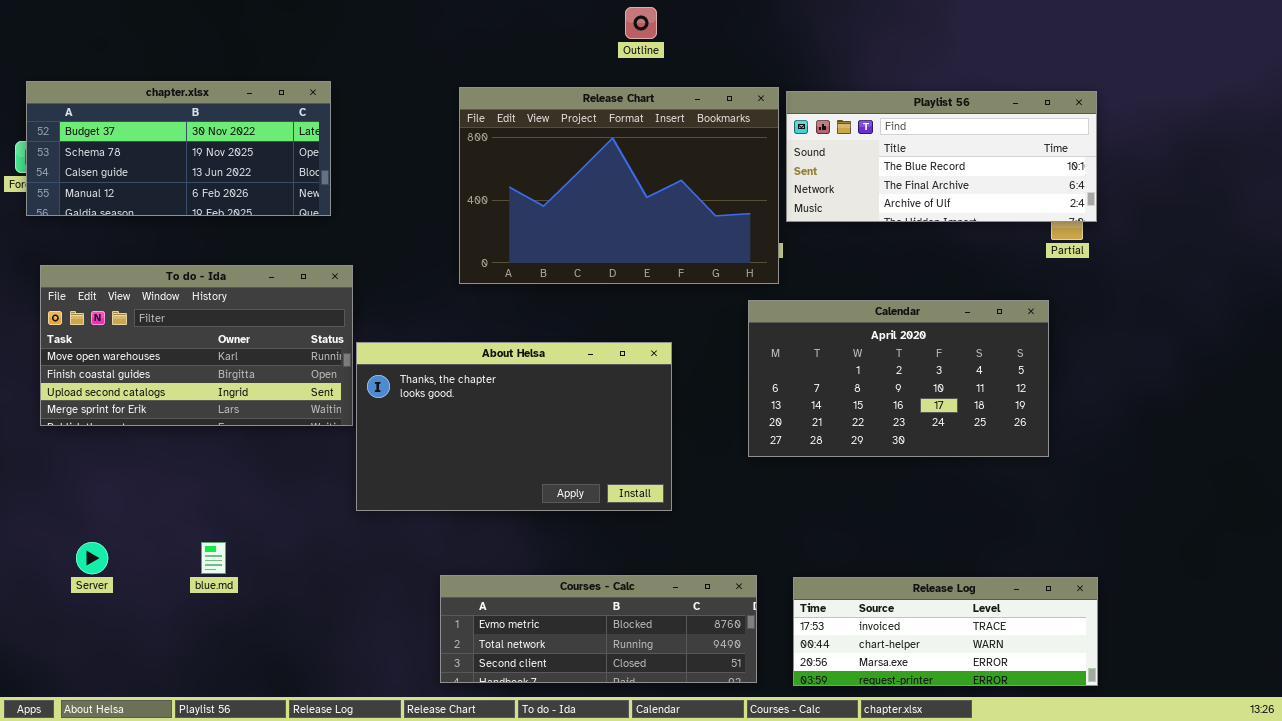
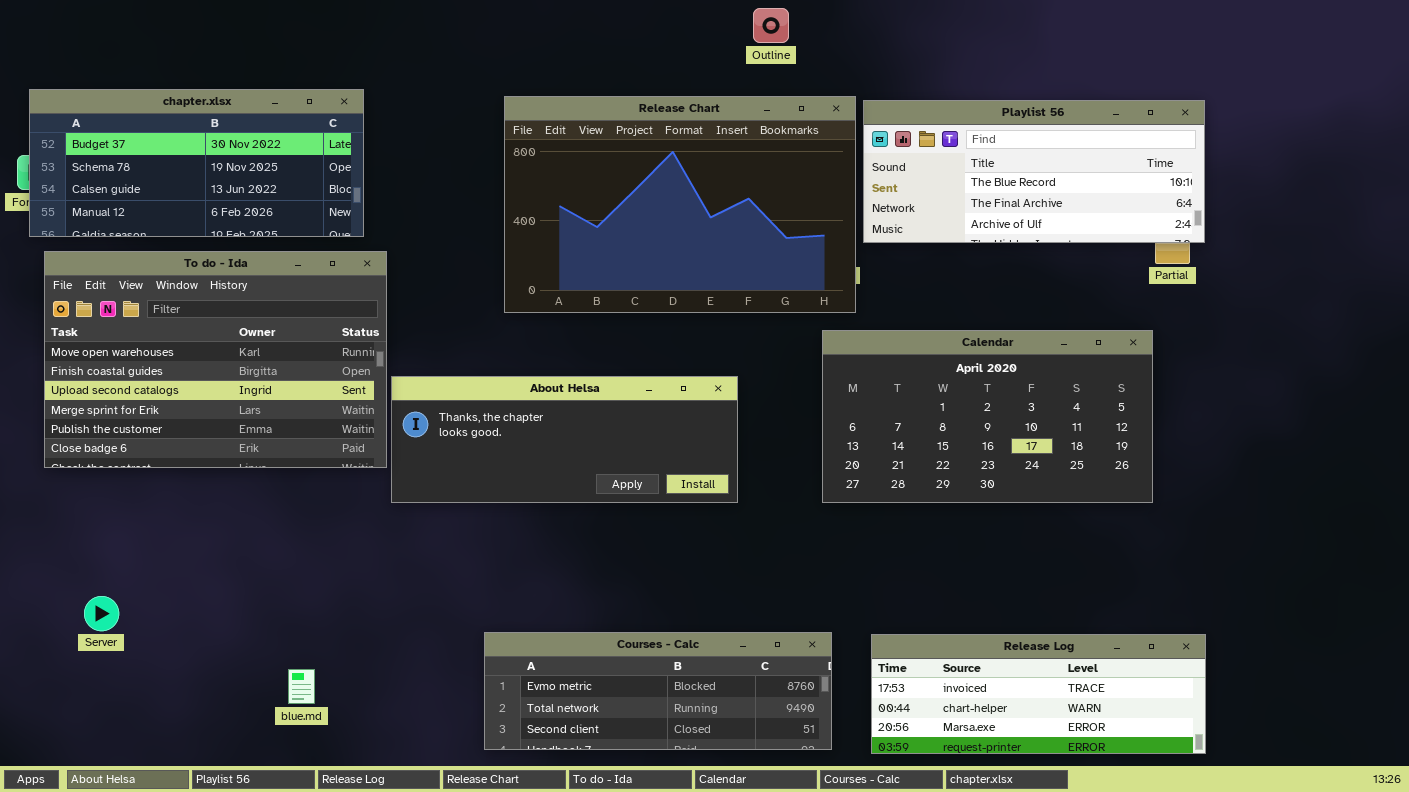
Outline: [625,7,657,39] -> [753,8,789,43], moved
To do - Ida: [40,265,353,426] -> [44,251,387,468], resized
About Helsa: [356,342,672,511] -> [391,376,738,503], resized
blue.md: [201,542,226,574] -> [288,669,315,704], moved

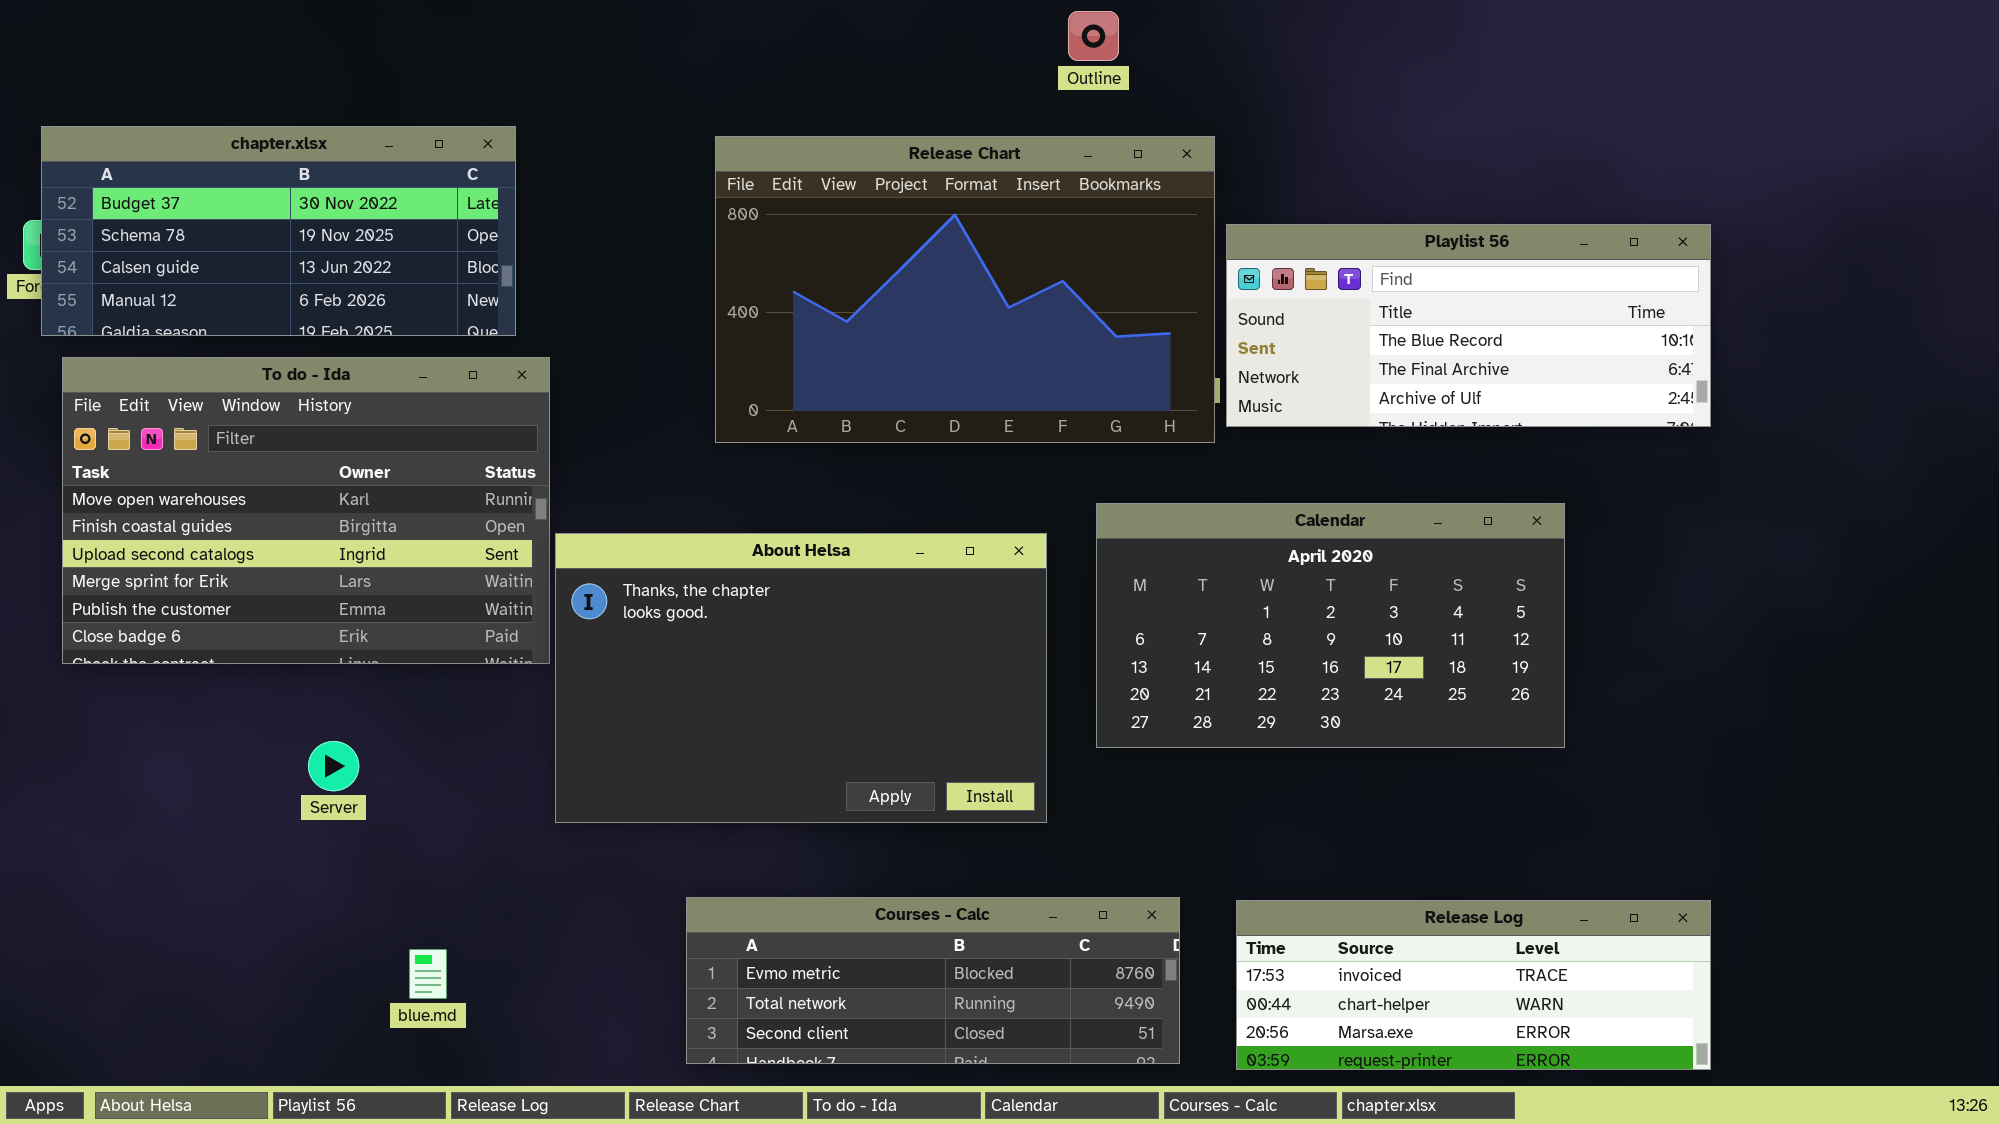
Playlist 56: [863,100,1205,243] -> [1226,224,1711,427], moved
Calendar: [822,330,1153,503] -> [1096,503,1565,748], moved
About Helsa: [391,376,738,503] -> [555,533,1047,823], resized
Server: [84,596,119,631] -> [308,741,359,791], moved

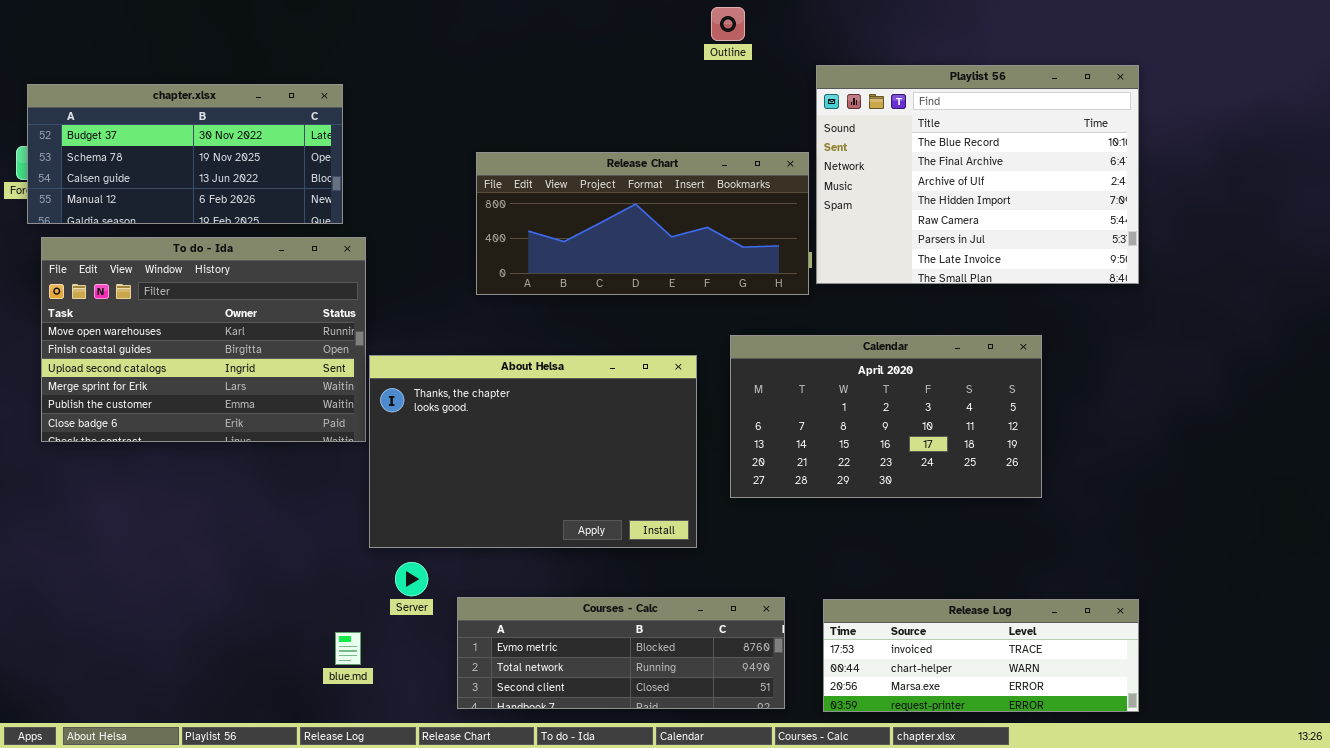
Release Chart: [715,136,1215,443] -> [476,152,809,295], resized
Playlist 56: [1226,224,1711,427] -> [816,65,1139,284], resized
Server: [308,741,359,791] -> [395,562,428,596], moved
blue.md: [409,949,447,999] -> [335,632,361,665], moved

